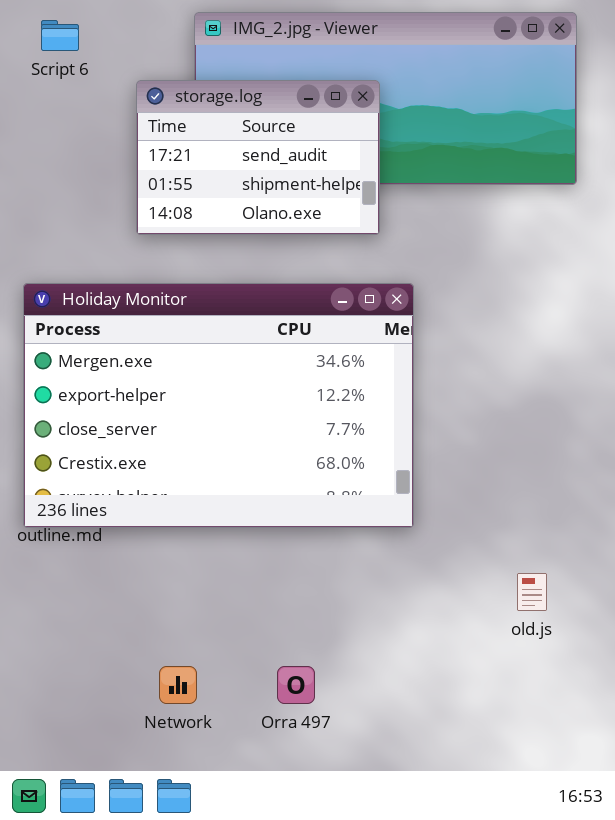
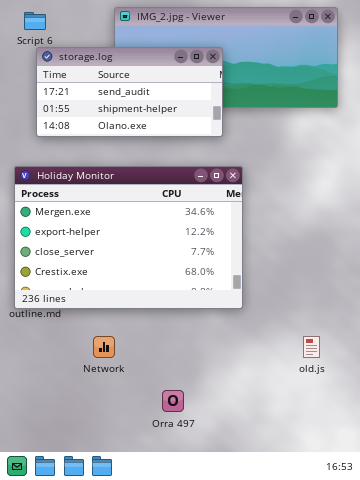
storage.log: [136,80,380,235] -> [36,47,223,137], resized
Network: [159,666,197,704] -> [93,336,115,358], moved

